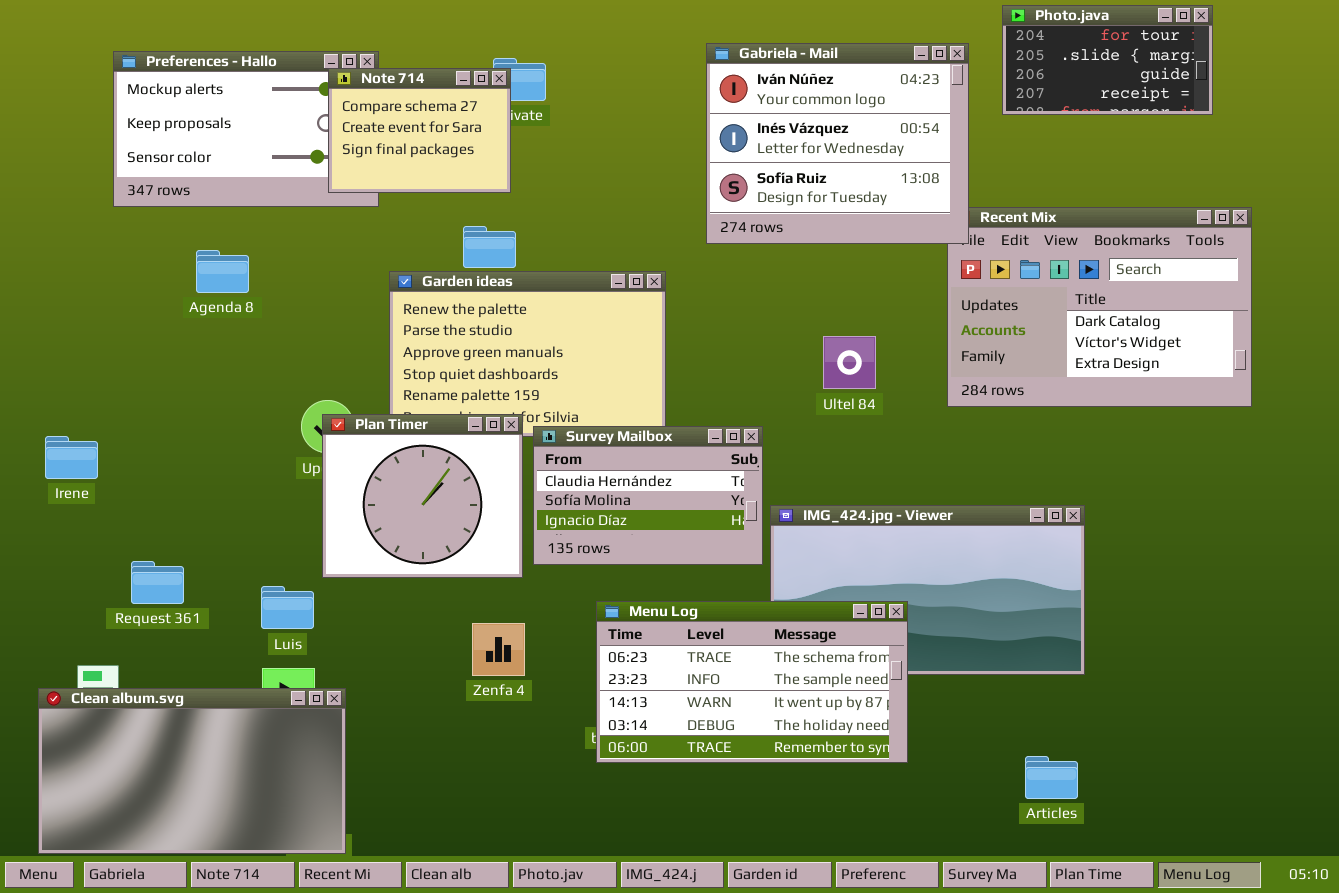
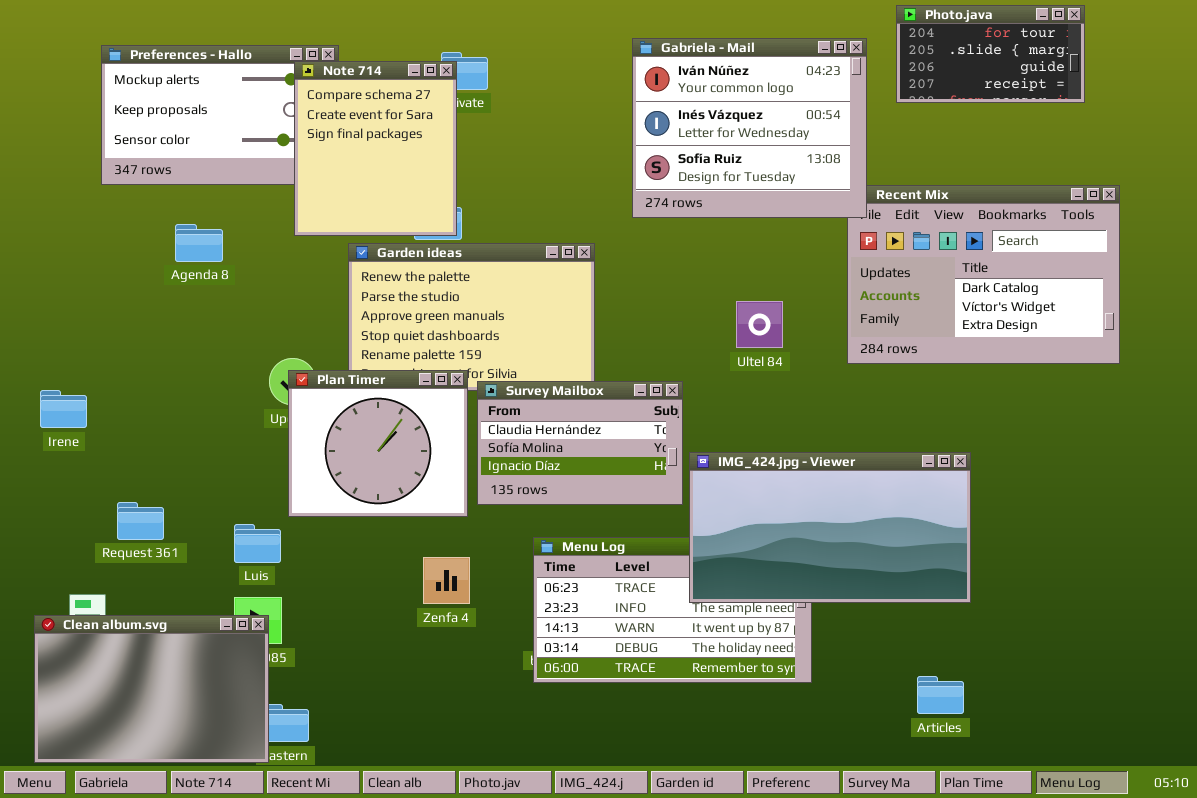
Note 714: [328,68,511,193] -> [294,61,457,236], resized
IMG_424.jpg - Viewer: [770,505,1085,675] -> [689,452,971,603], raised
Clean album.svg: [38,688,346,854] -> [34,615,269,763], resized

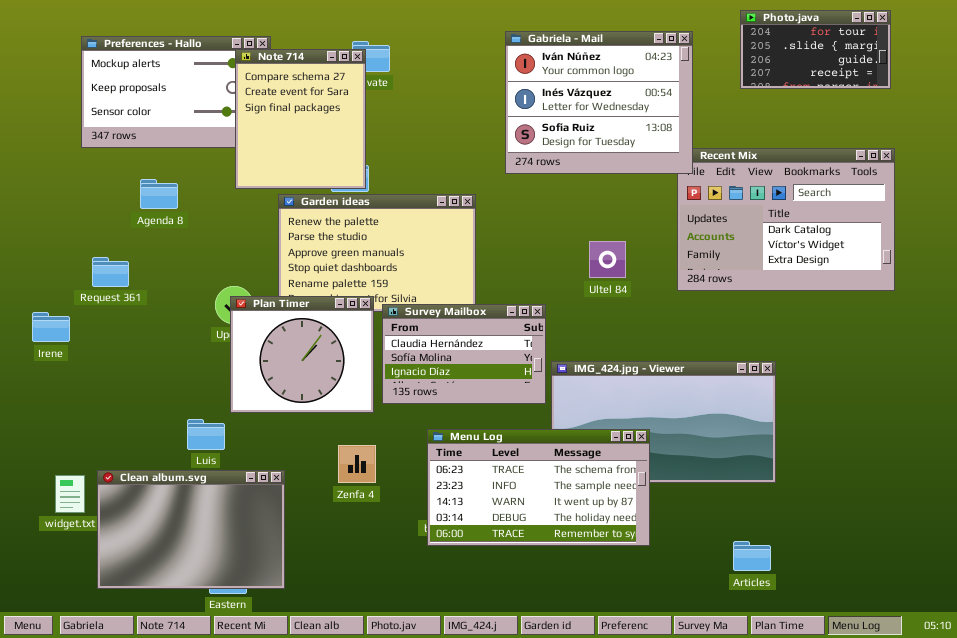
Photo.java: [896,5,1085,103] -> [740,10,891,89], moved
Request 361: [117,502,164,540] -> [92,257,129,287], moved
Menu Log: [533,537,812,683] -> [427,429,650,546], raised
Clean album.svg: [34,615,269,763] -> [97,470,285,589], moved

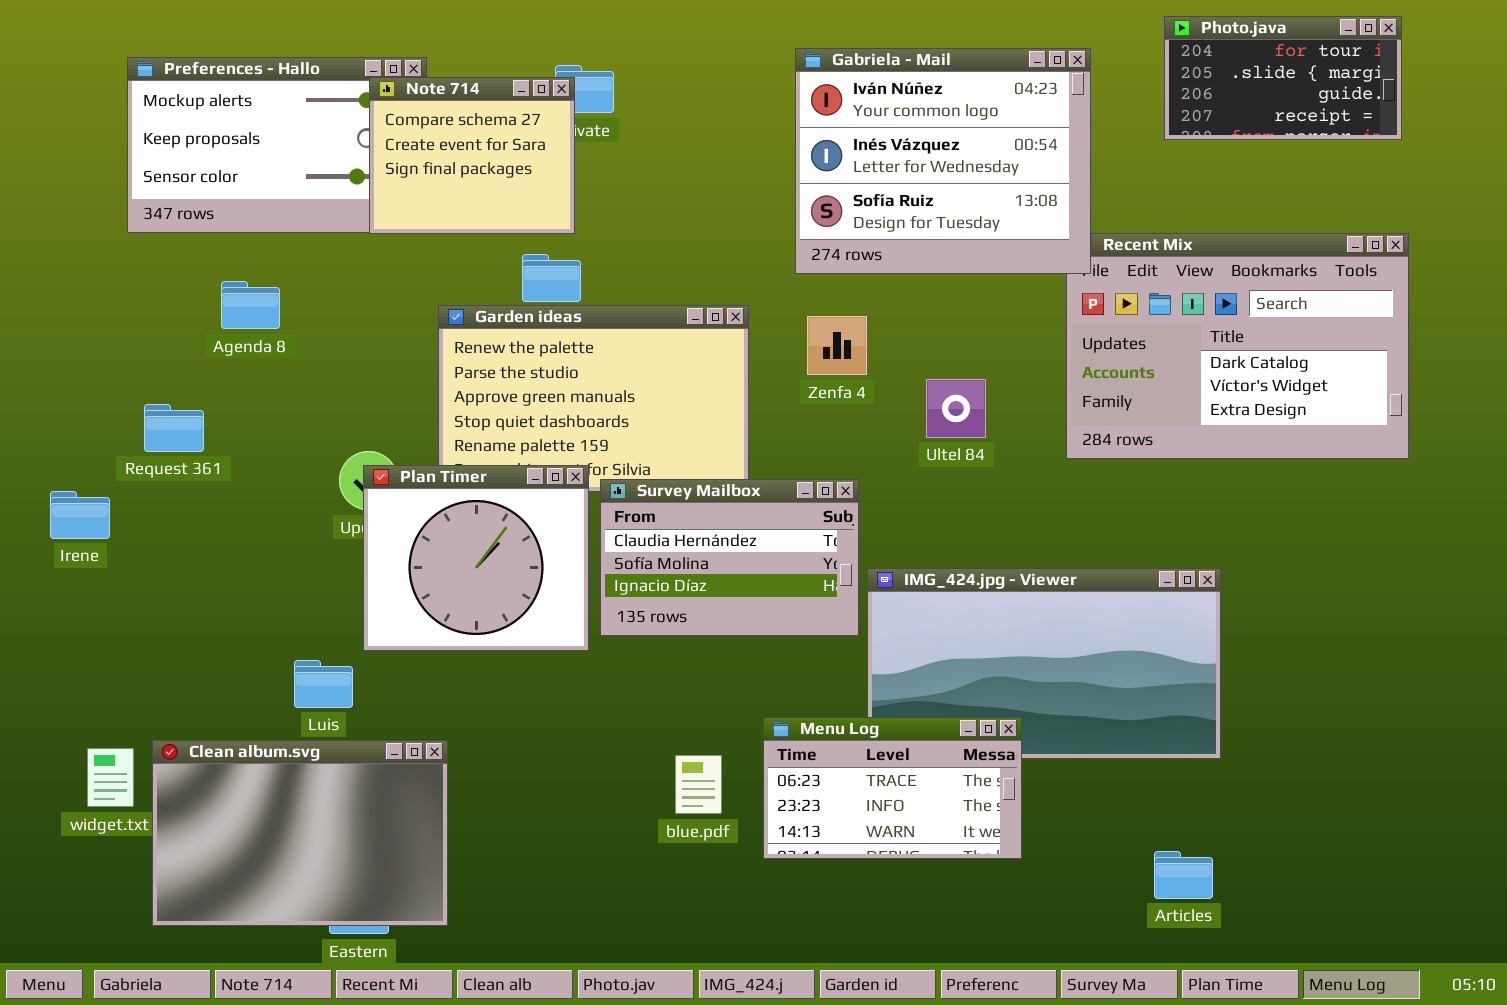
Note 714: [235,49,366,189] -> [369,77,575,234], resized
Menu Log: [427,429,650,546] -> [763,717,1022,859], resized
Zenfa 4: [338,445,376,483] -> [807,316,867,375], moved

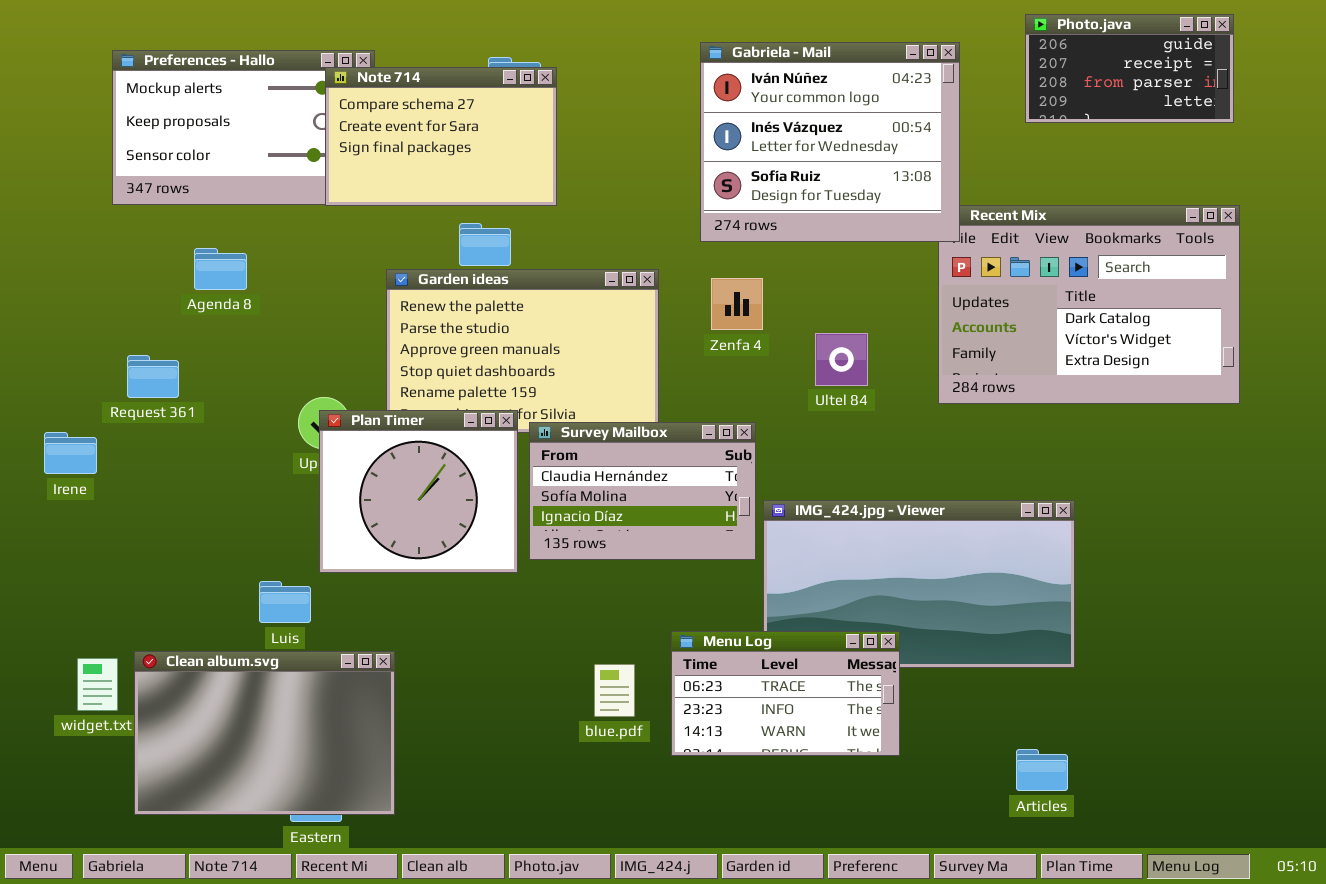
Photo.java: [1164,16,1402,140] -> [1025,14,1234,123], scrolled down 2 rows
Note 714: [369,77,575,234] -> [325,67,557,206], resized

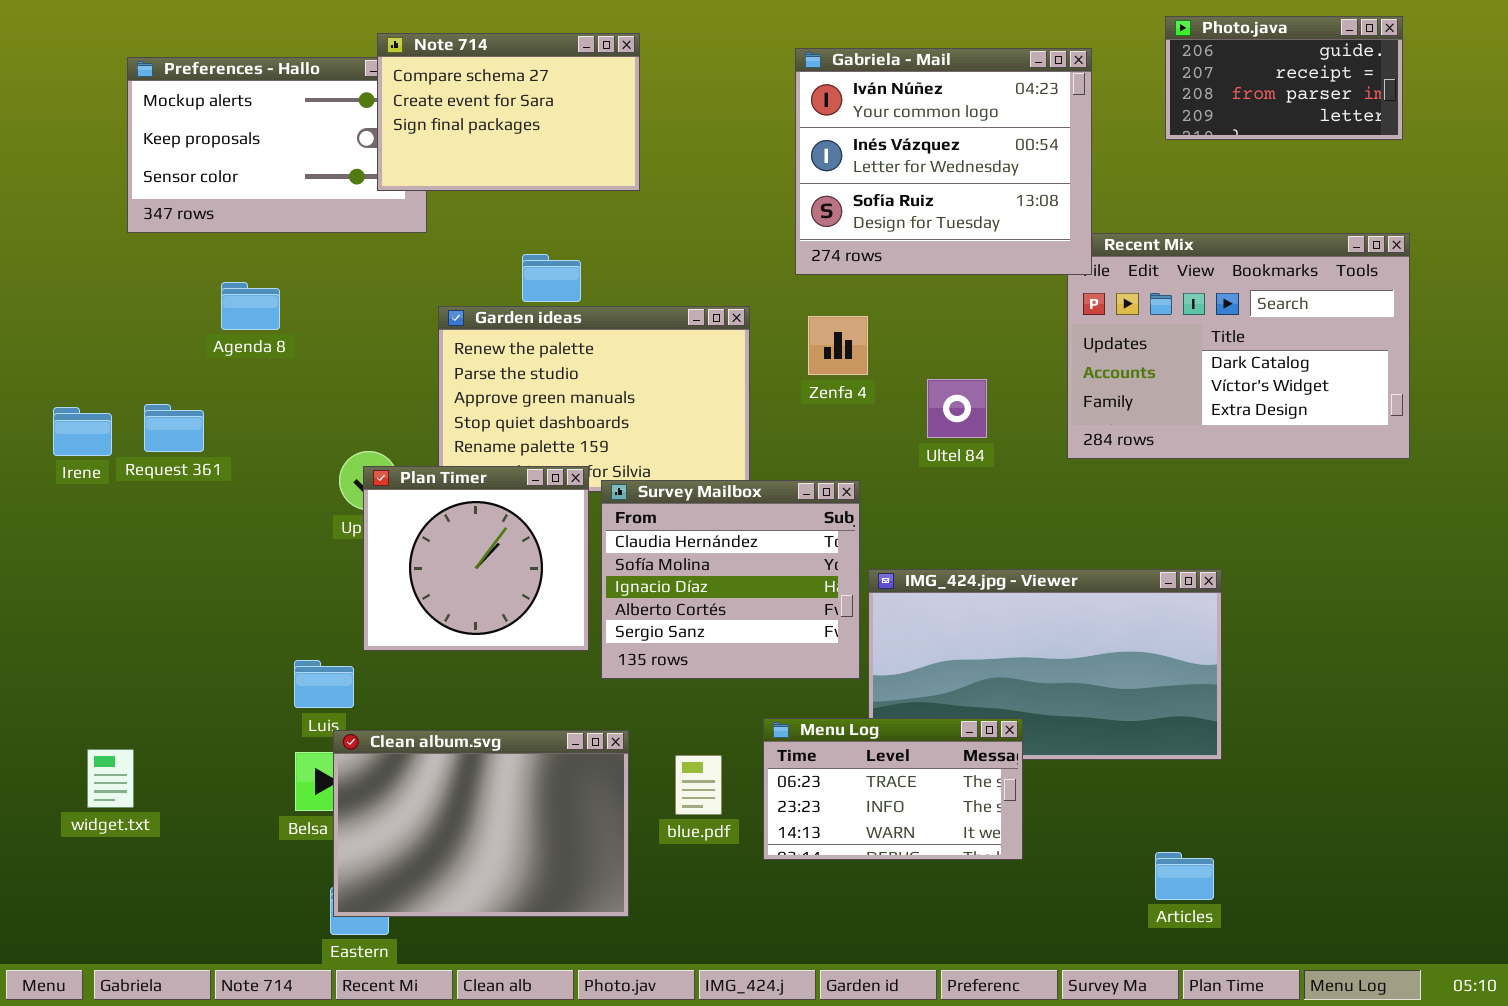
Note 714: [325,67,557,206] -> [377,33,640,191], moved
Survey Mailbox: [529,422,756,560] -> [601,480,860,679], resized
Irene: [44,432,97,474] -> [53,407,112,456], moved
Clean album.svg: [134,651,395,815] -> [333,730,629,917], moved

